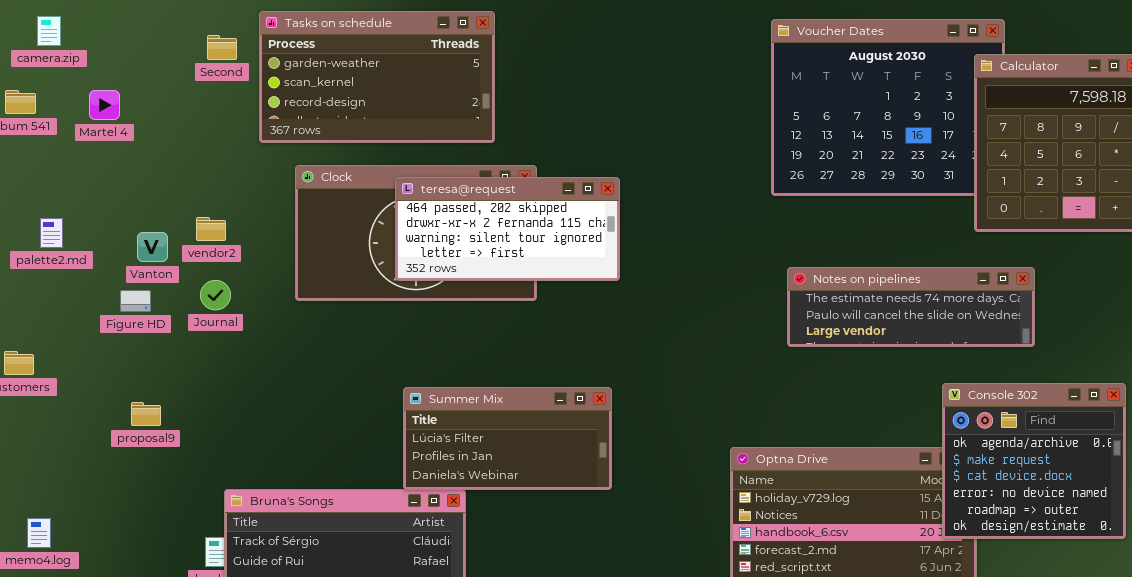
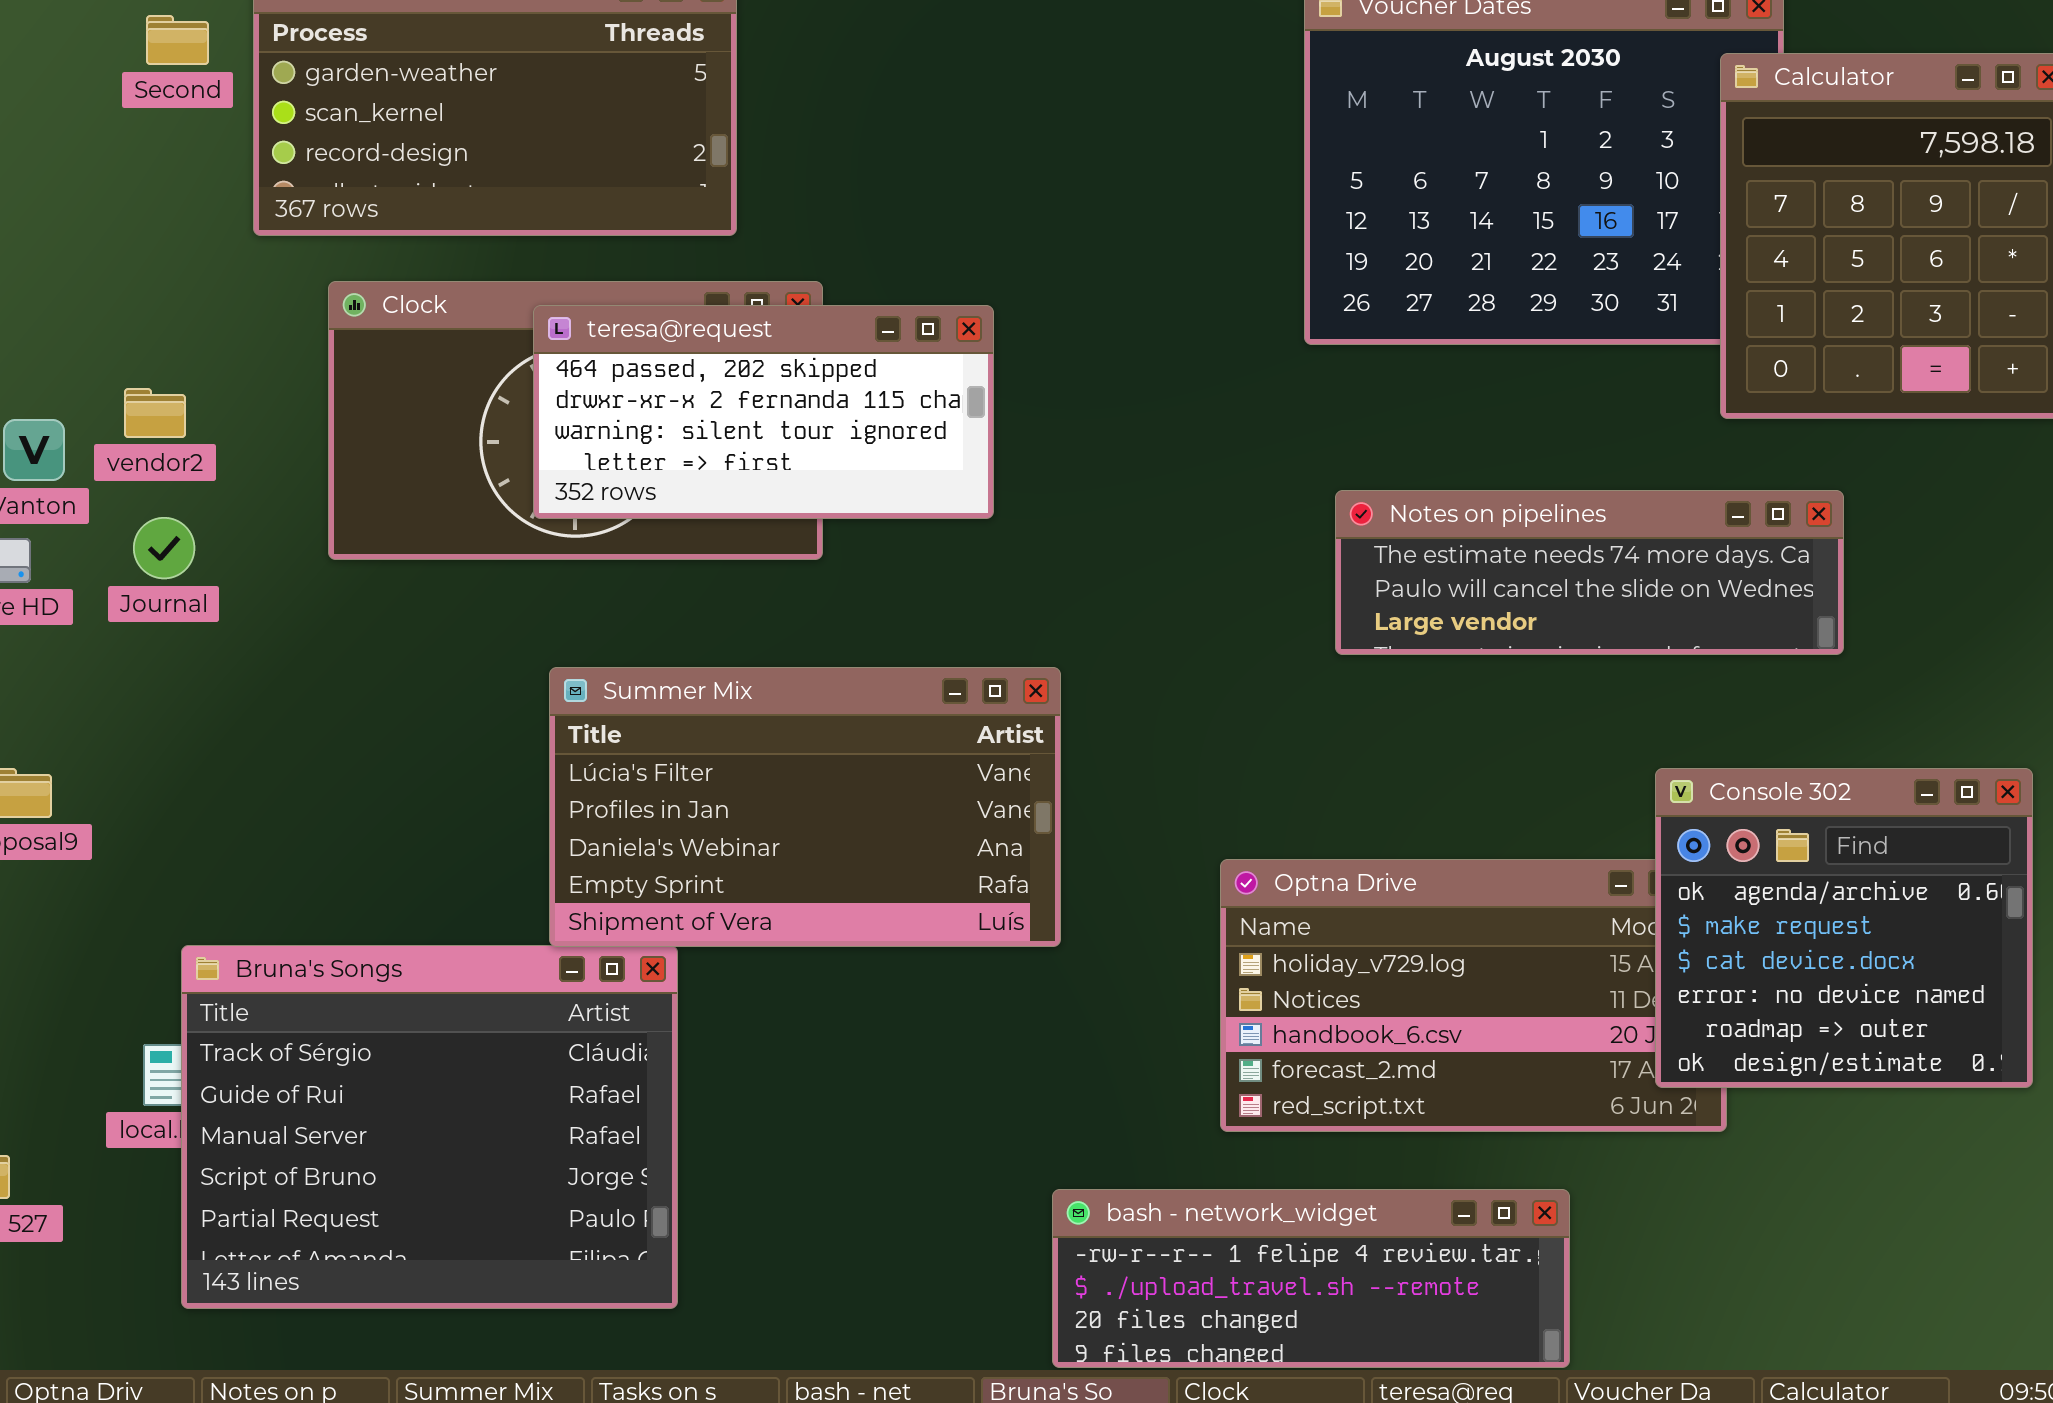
Console 302: [942,383,1126,539] -> [1655,768,2033,1088], moved
Summer Mix: [403,387,612,490] -> [549,667,1061,947], resized

